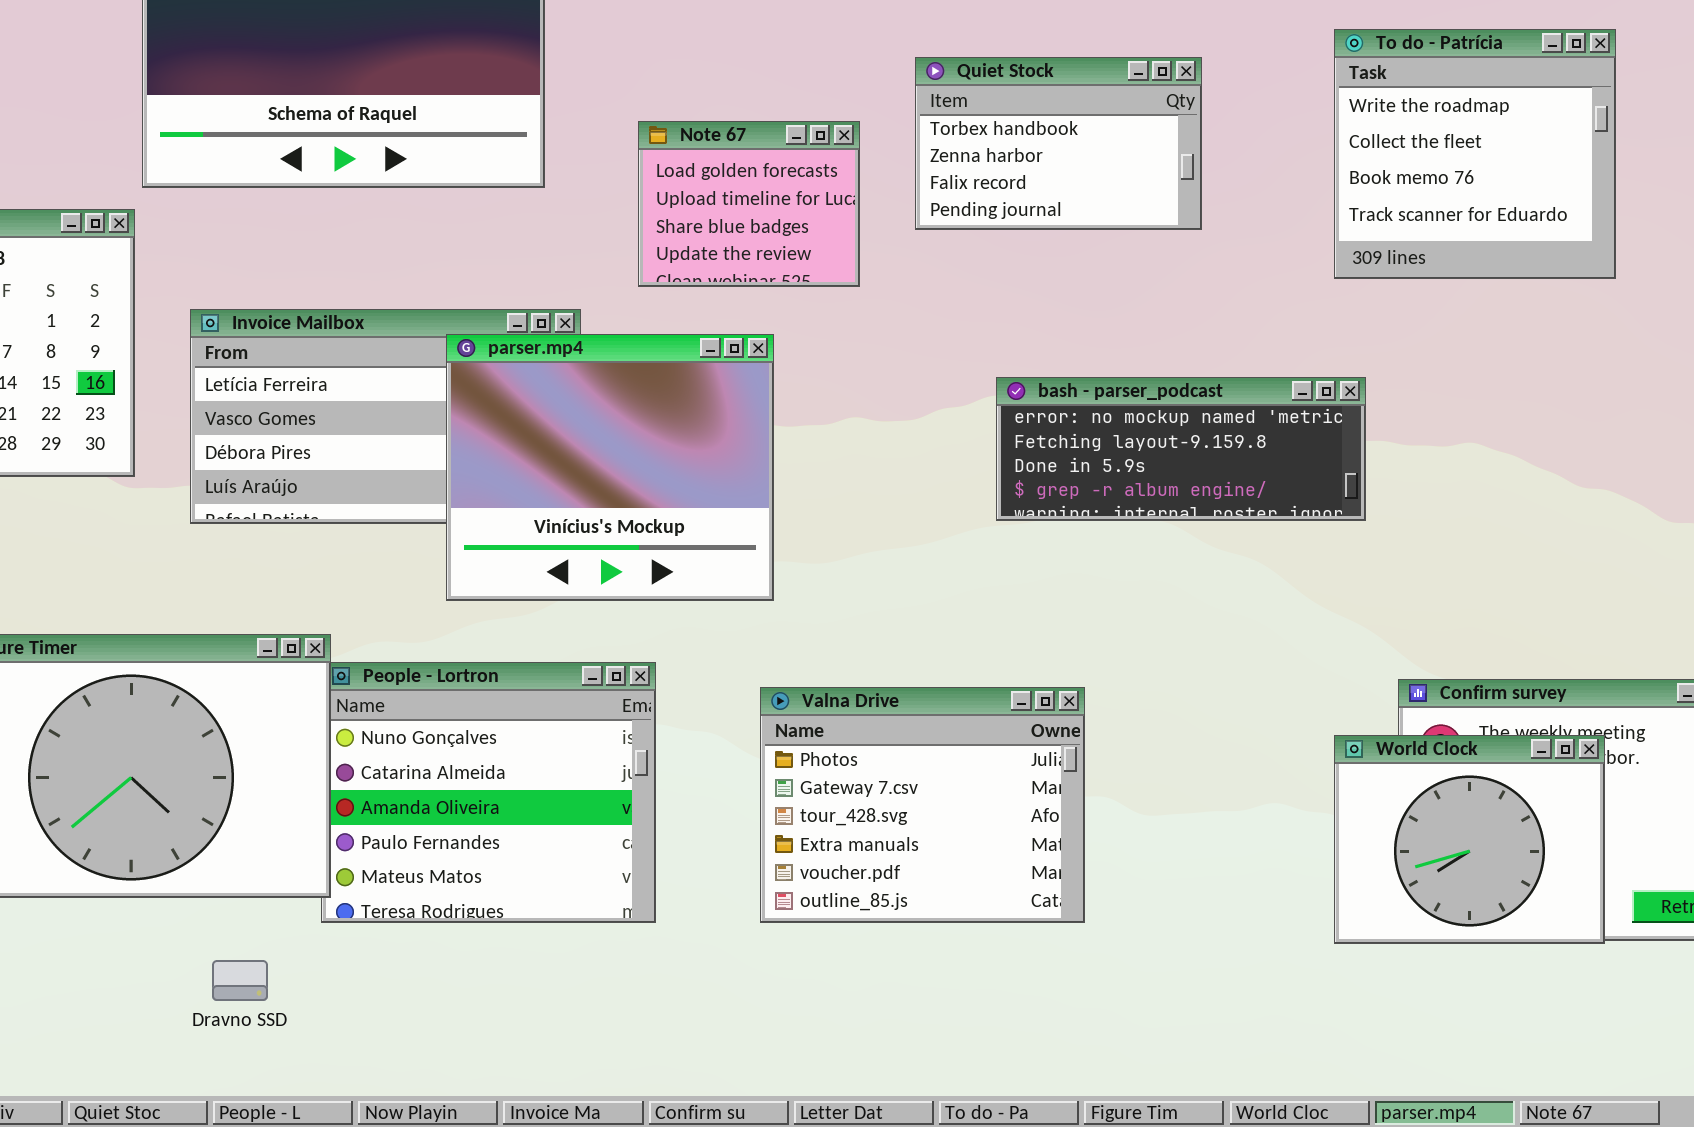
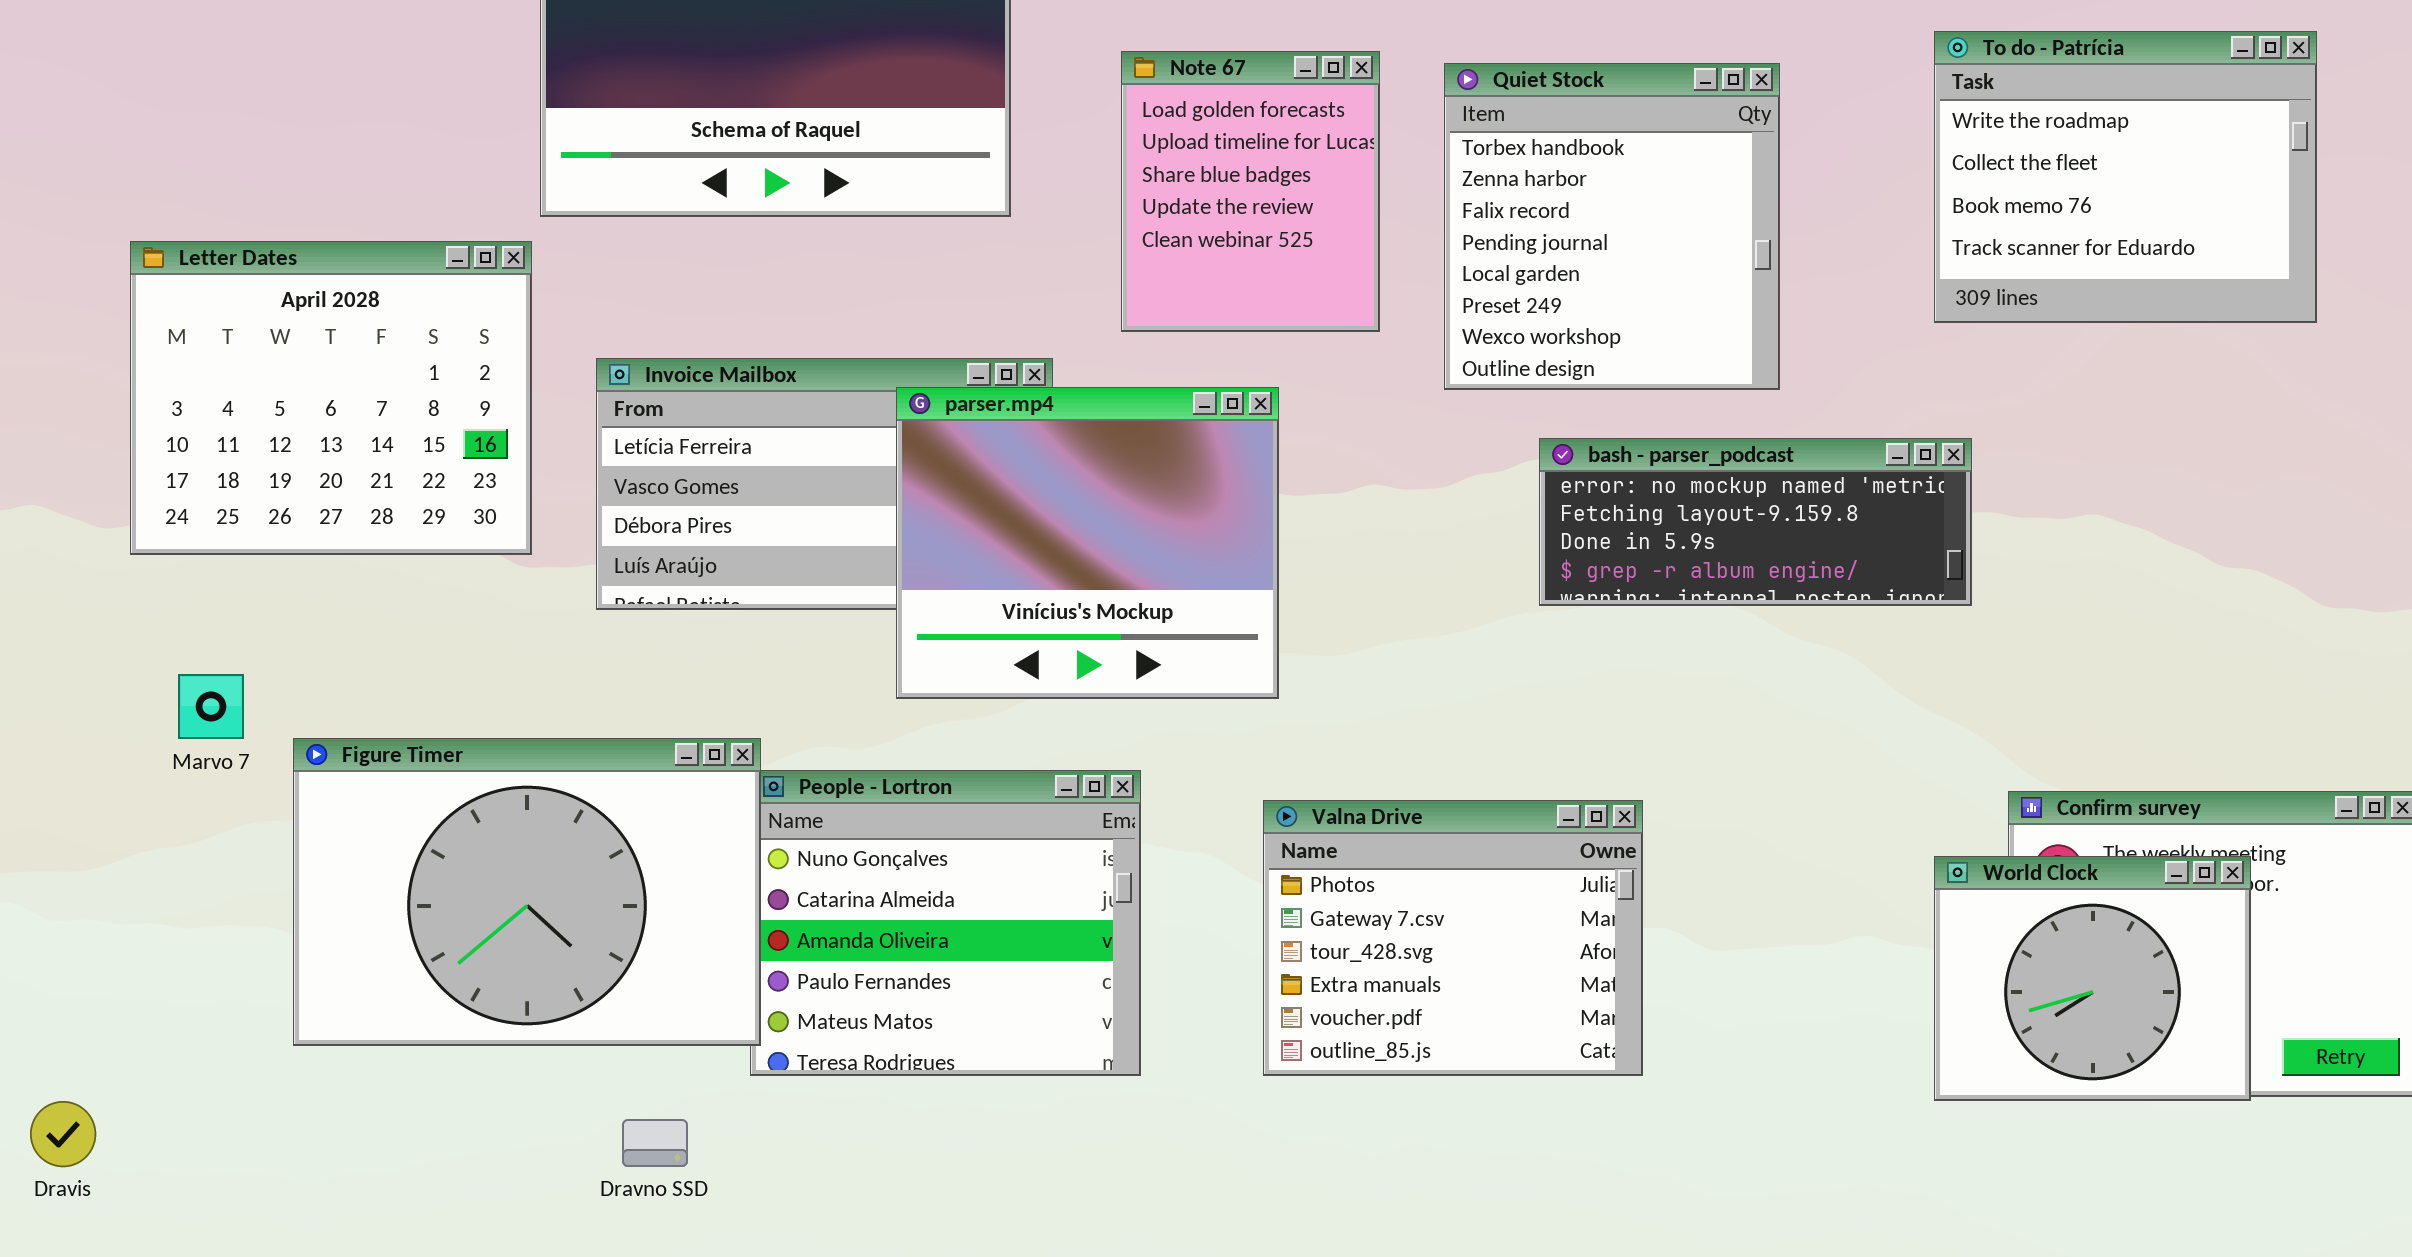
To do - Patrícia: [1334,29,1616,279] -> [1934,31,2317,323], resized
Quiet Stock: [915,57,1202,230] -> [1444,63,1780,390], resized
Note 67: [638,121,860,287] -> [1121,51,1380,332], resized

